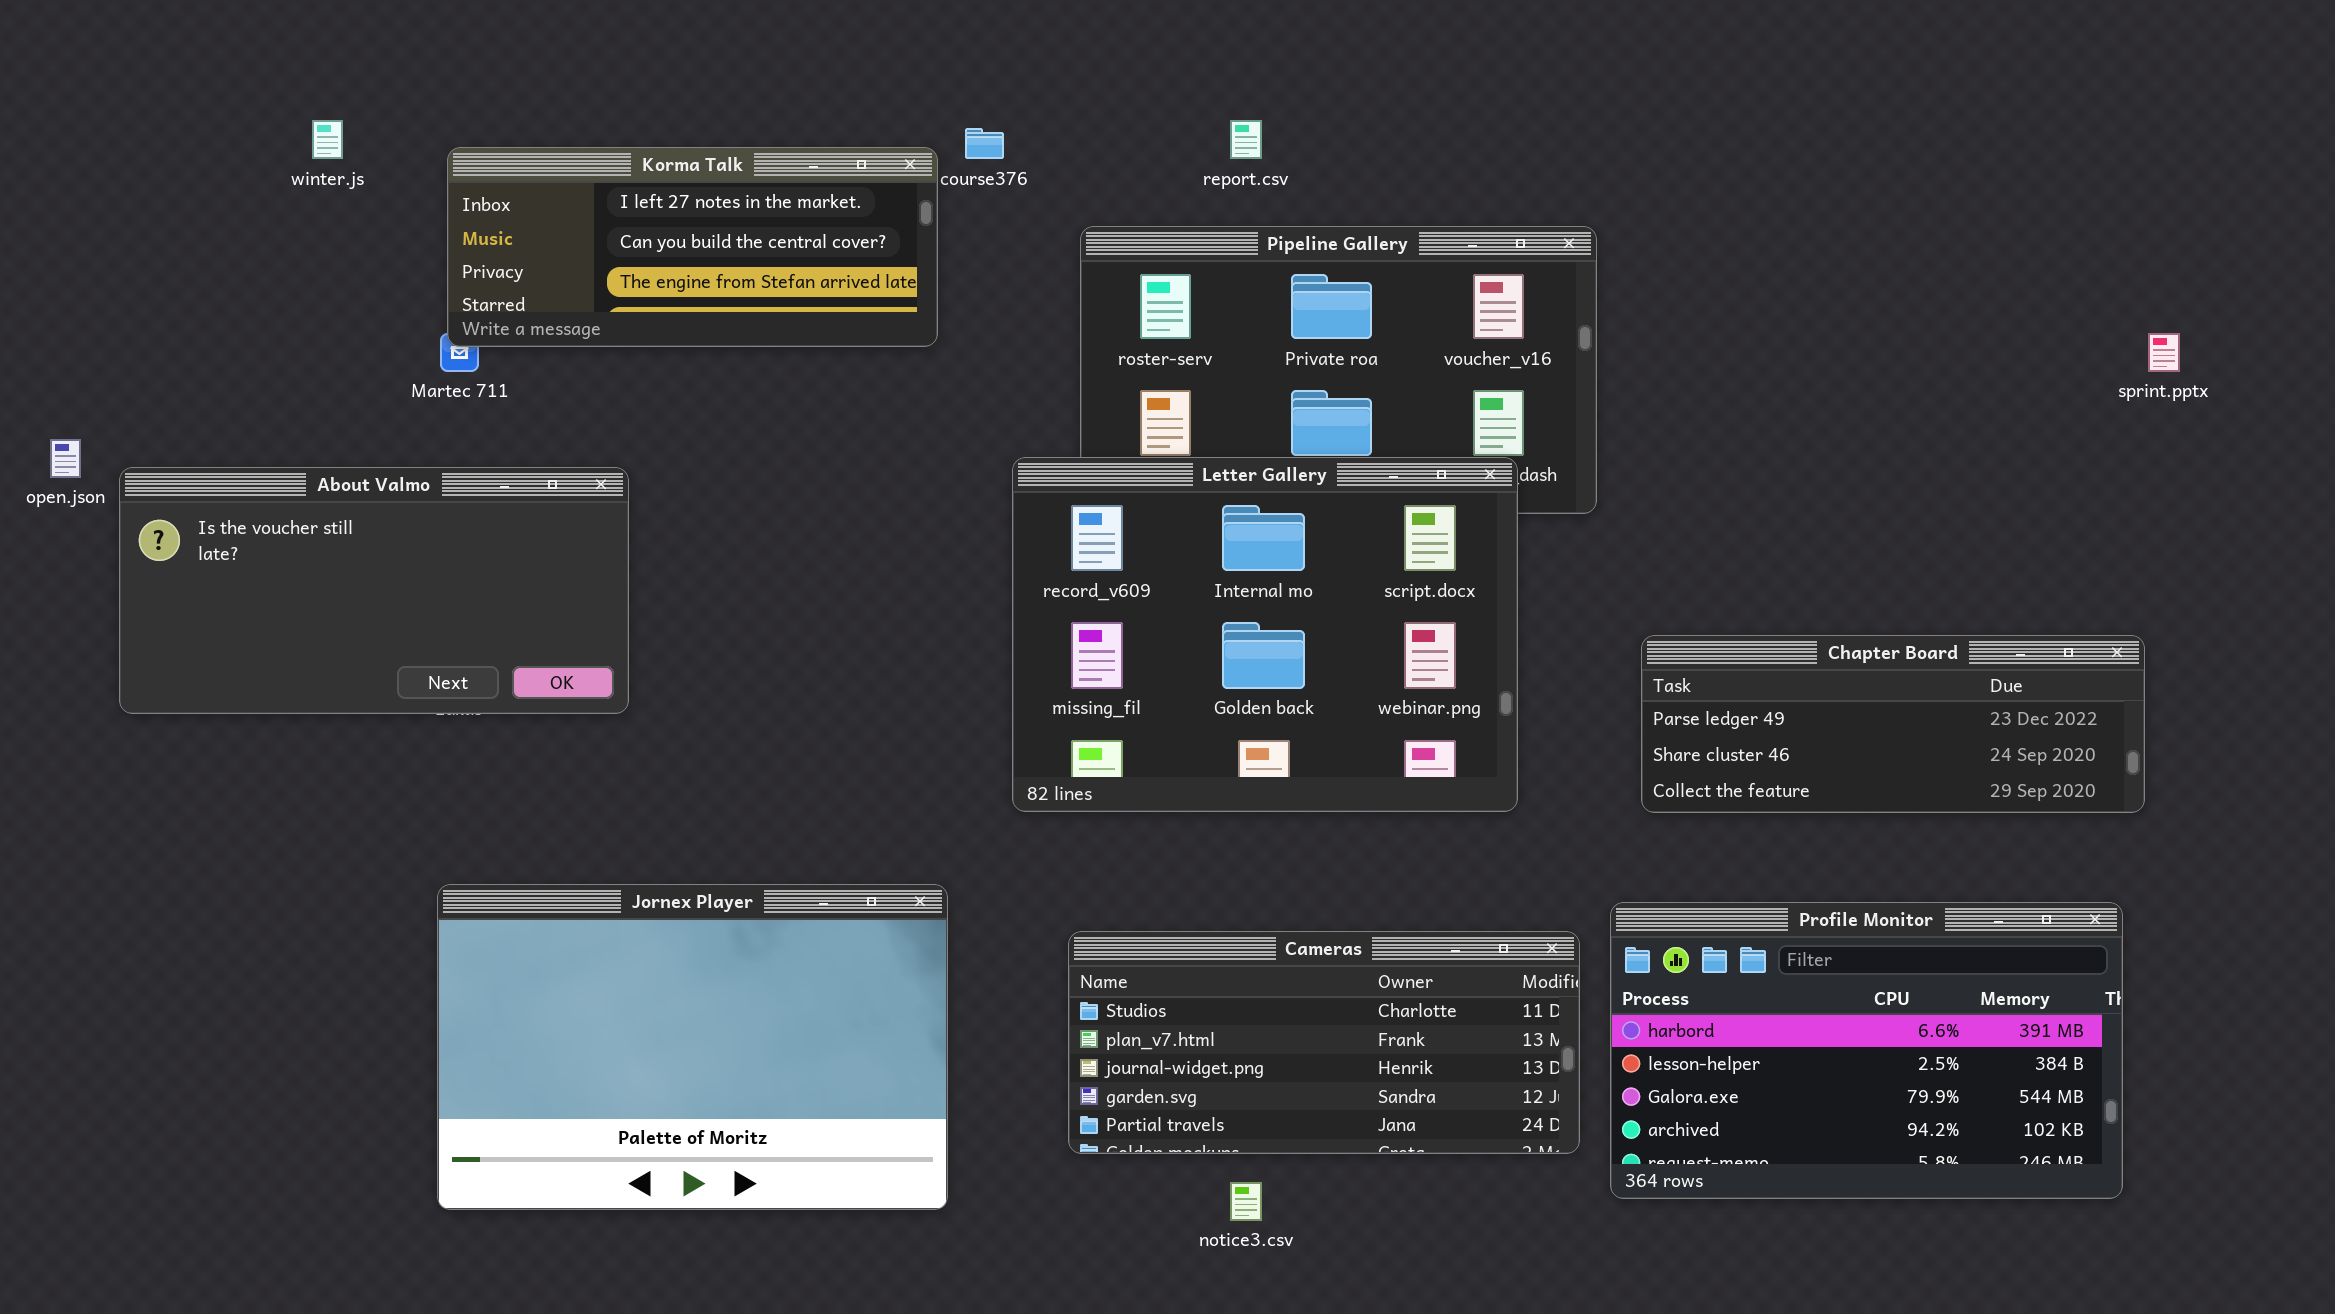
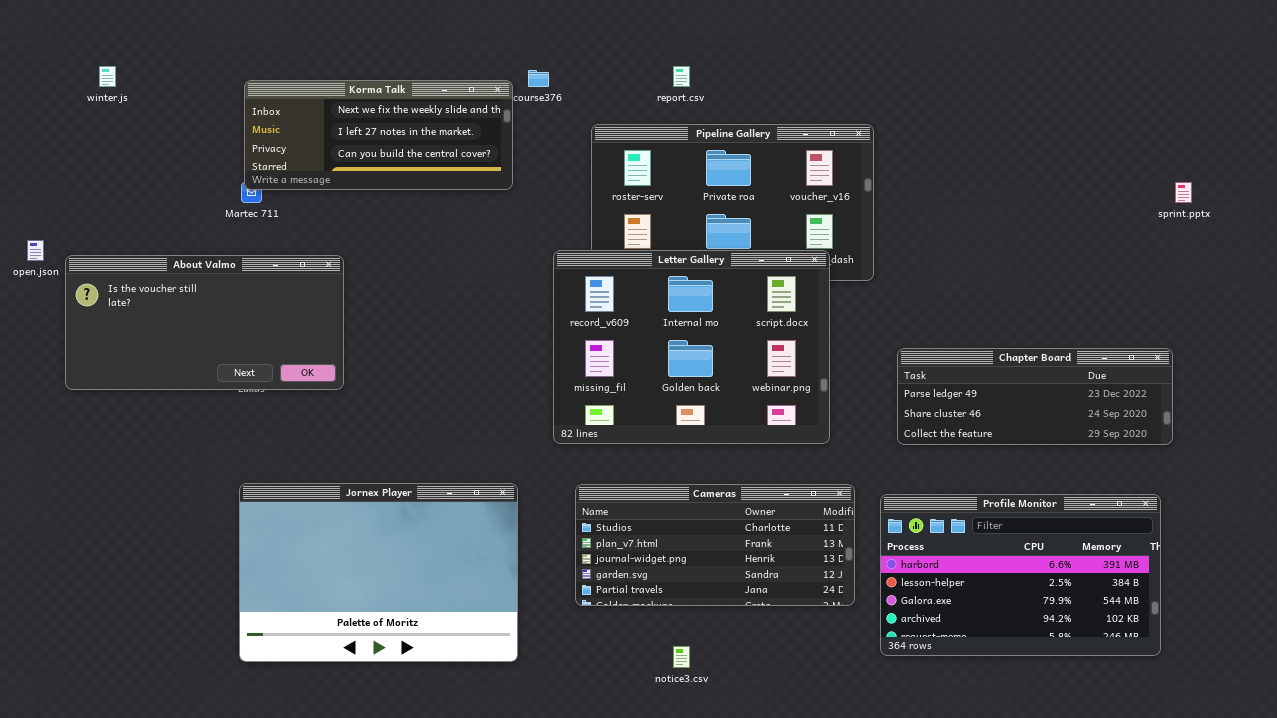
winter.js: [312,120,343,159] -> [99,66,116,87], moved
Korma Talk: [447,147,938,347] -> [244,80,513,190], scrolled up 1 row
Cameras: [1068,931,1580,1154] -> [575,484,855,606], moved

